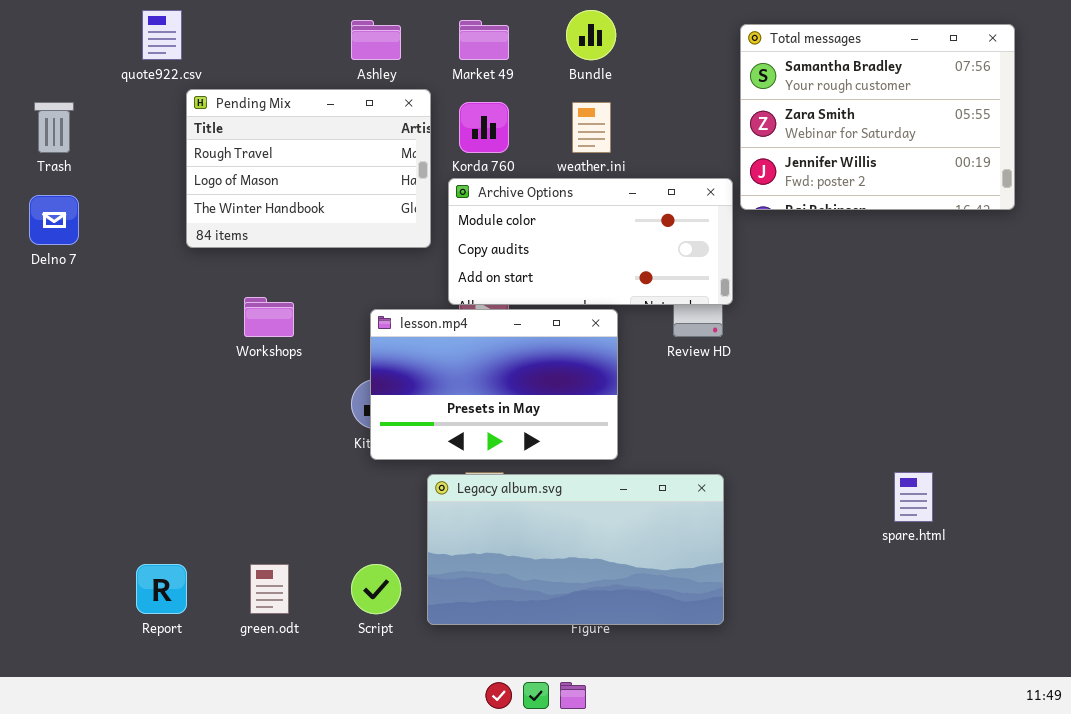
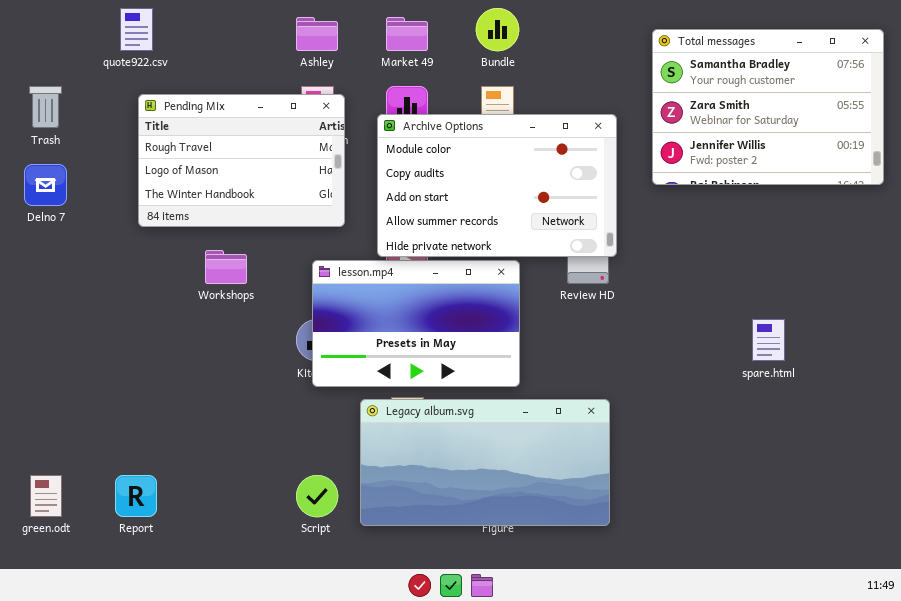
Total messages: [740,24,1015,210] -> [652,29,884,185], moved
Pending Mix: [186,89,431,248] -> [138,94,345,227], moved
Archive Options: [448,178,733,305] -> [377,114,617,257], resized
spare.html: [894,472,933,522] -> [752,319,785,361], moved
green.odt: [250,564,289,614] -> [30,475,62,517], moved

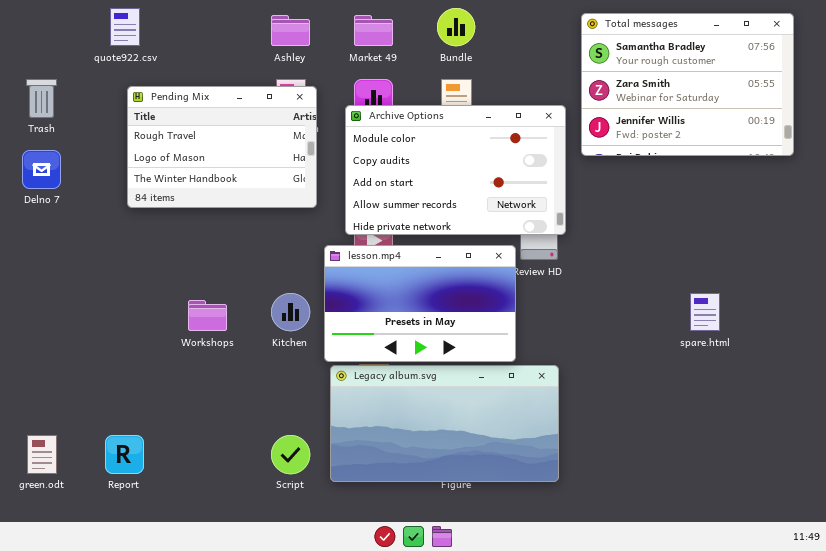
Total messages: [652,29,884,185] -> [581,13,794,156], moved
Workshops: [205,250,247,284] -> [188,300,227,331], moved
lesson.mp4: [312,260,520,387] -> [324,245,516,362], moved

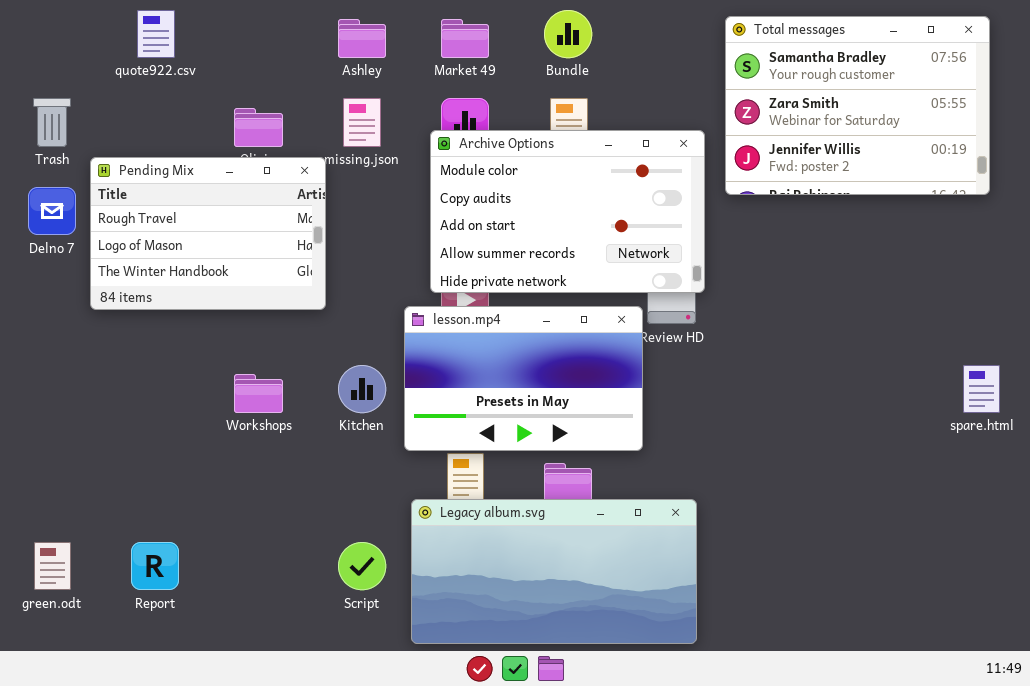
Pending Mix: [127,86,317,208] -> [90,157,326,310], moved
spare.html: [690,293,720,331] -> [963,365,1000,413], moved
Legacy album.svg: [330,365,559,482] -> [411,499,697,644], moved

